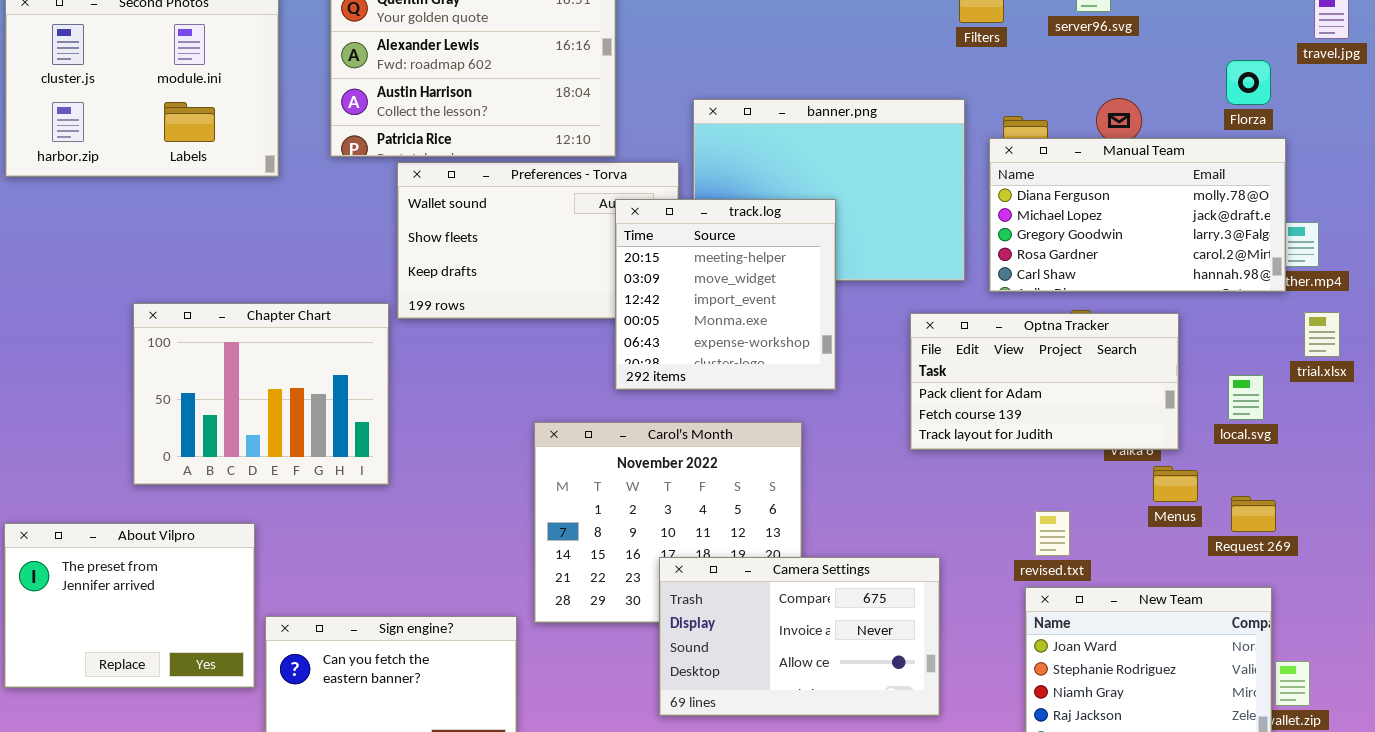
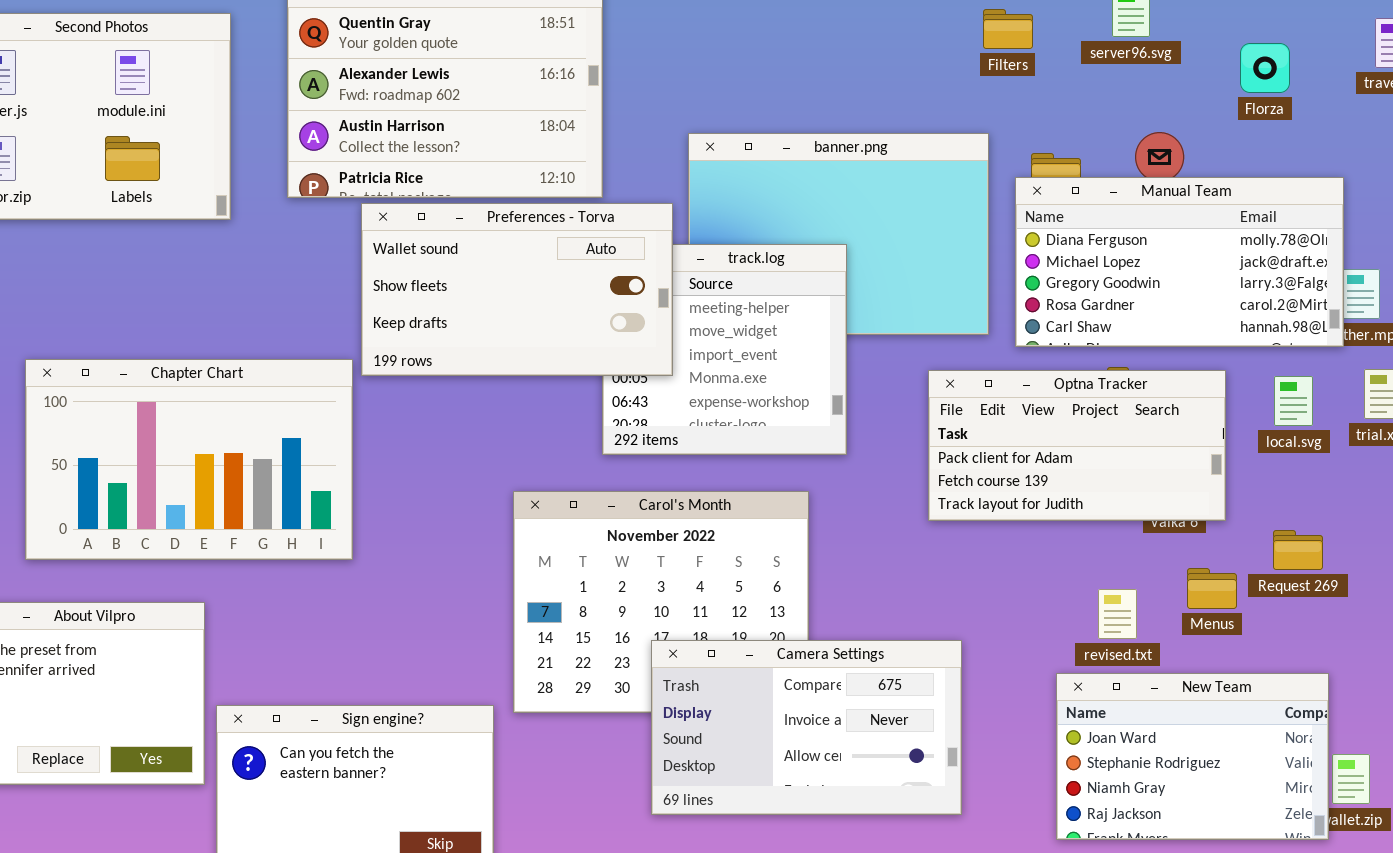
Florza: [1226,60,1271,105] -> [1240,43,1290,93], moved
Preferences - Torva: [397,162,679,319] -> [361,203,673,376], raised
Chapter Chart: [133,303,389,485] -> [25,359,353,560], resized
local.svg: [1228,375,1264,420] -> [1274,376,1313,426], moved
Menus: [1153,466,1198,502] -> [1187,568,1237,609], moved
Request 269: [1231,496,1276,532] -> [1273,530,1323,570], moved
revised.txt: [1035,511,1070,556] -> [1098,589,1137,639], moved

